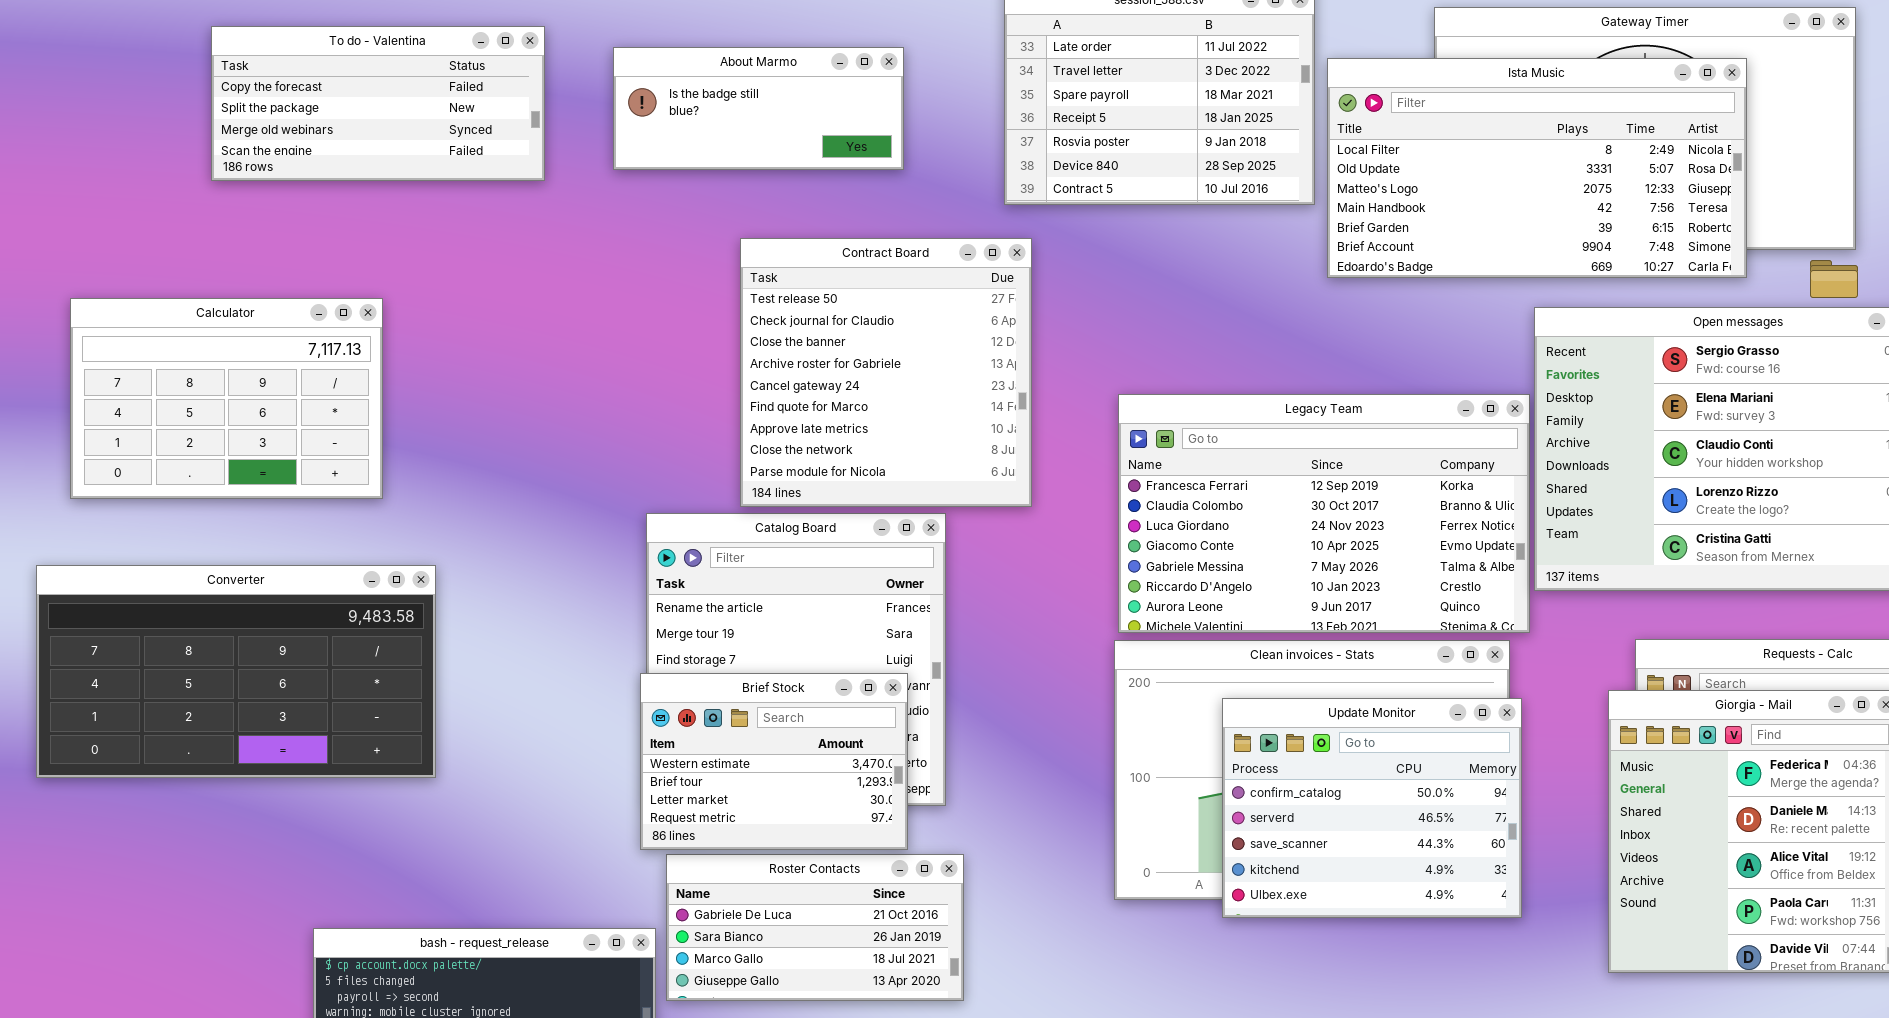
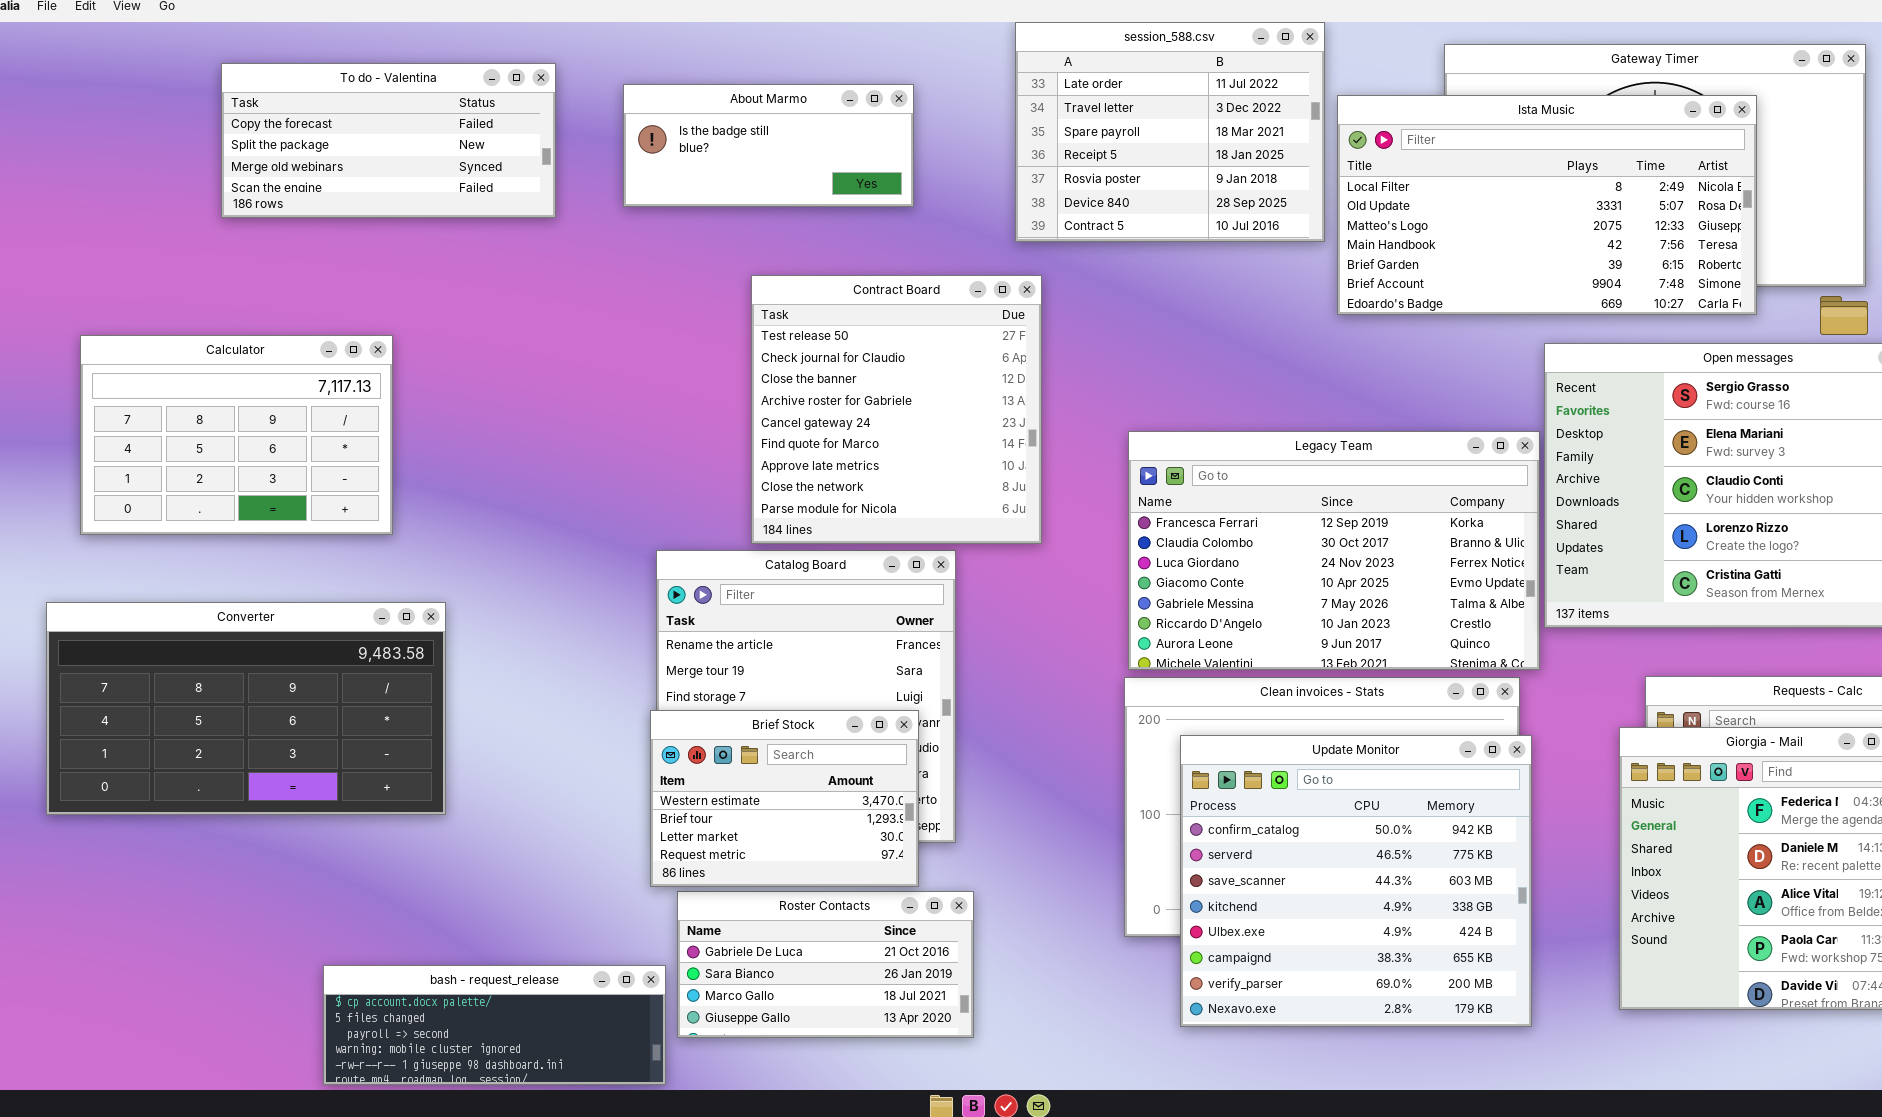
Update Monitor: [1222,698,1522,918] -> [1180,735,1532,1027], resized

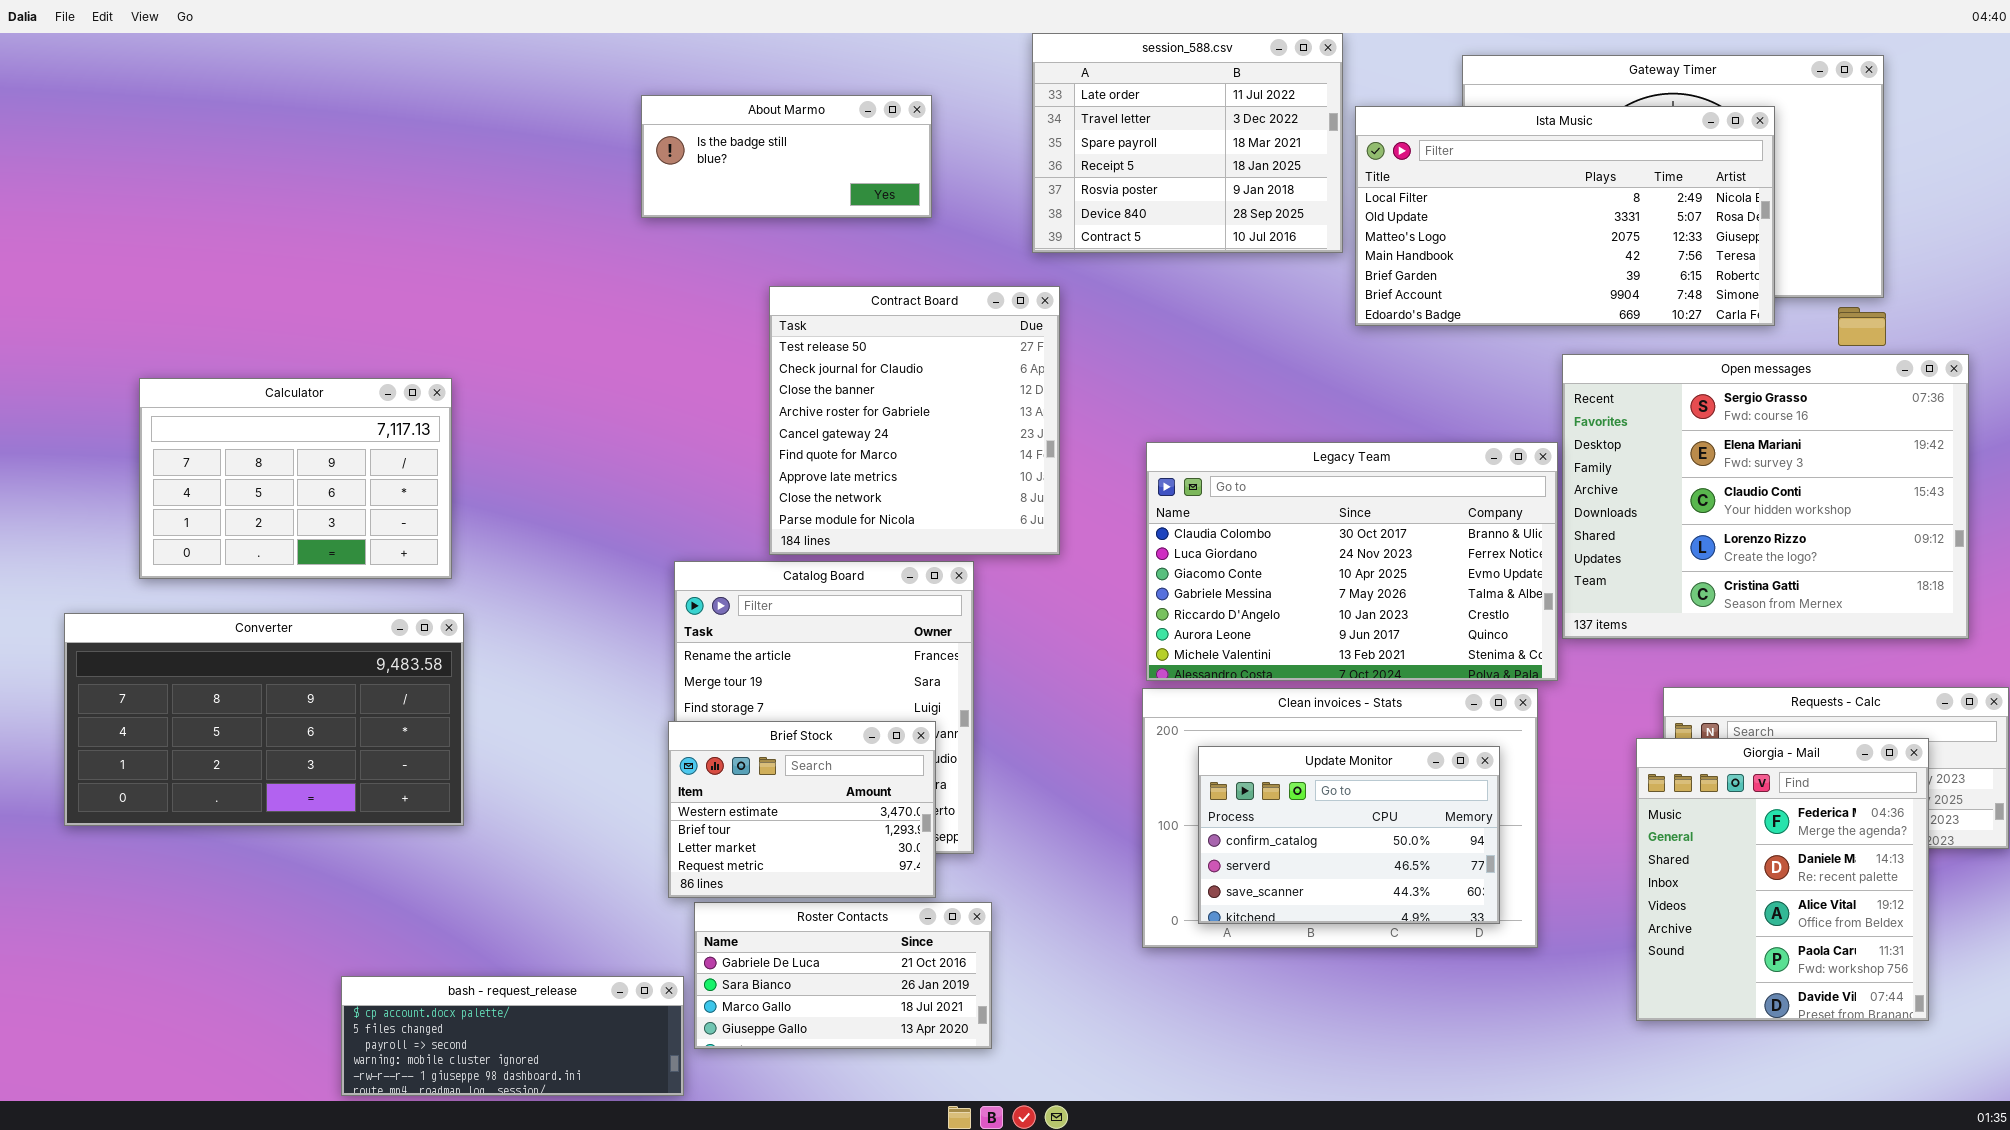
To do - Valentina: [221,63,556,218] -> none, closed
Calculator: [80,335,393,535] -> [139,378,452,579], moved
Legacy Team: [1128,431,1540,670] -> [1146,442,1558,681], scrolled down 1 row
Update Monitor: [1180,735,1532,1027] -> [1198,746,1500,924], resized

